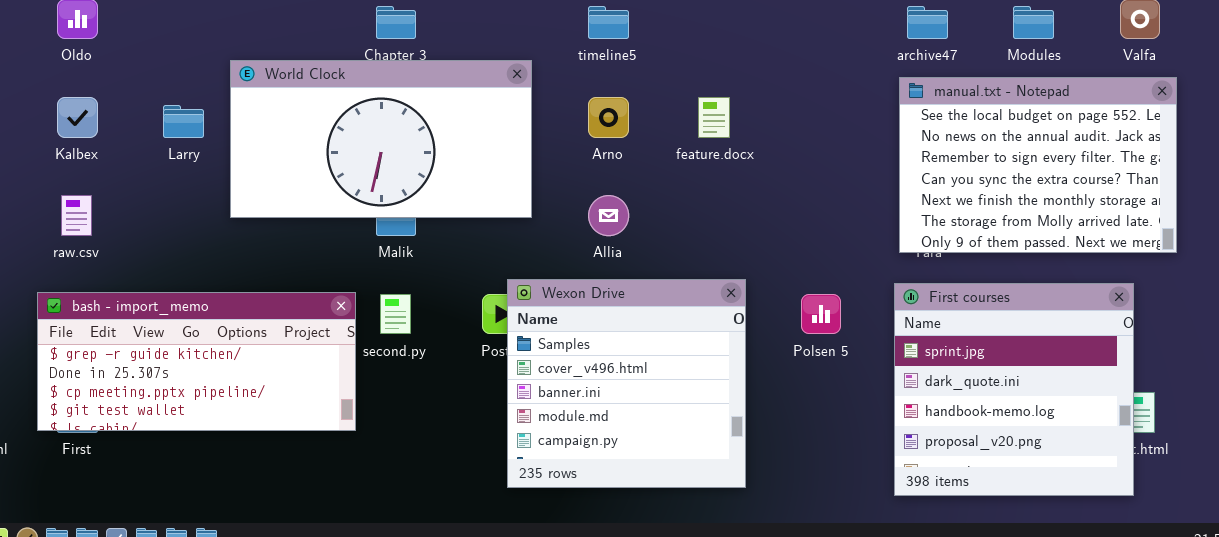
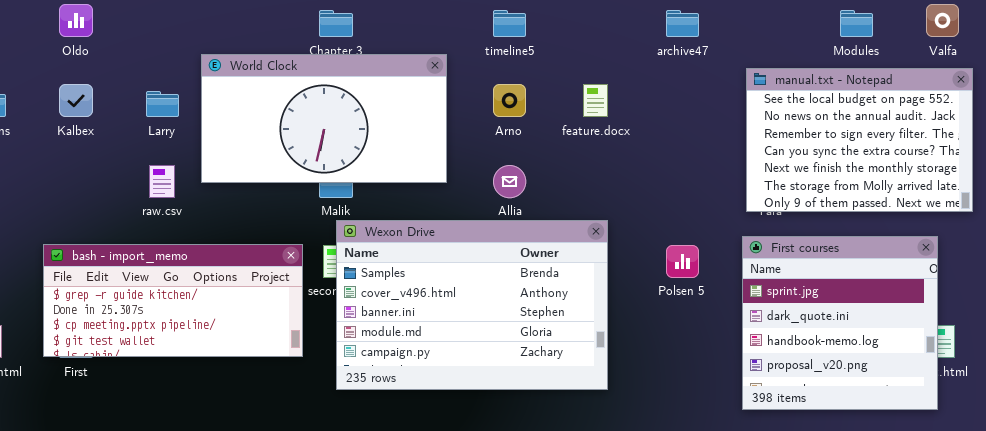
archive47: [907,6,948,39] -> [666,10,699,37], moved
raw.csv: [61,195,92,236] -> [149,165,175,198], moved
Wexon Drive: [507,279,746,488] -> [336,220,608,390], moved, resized

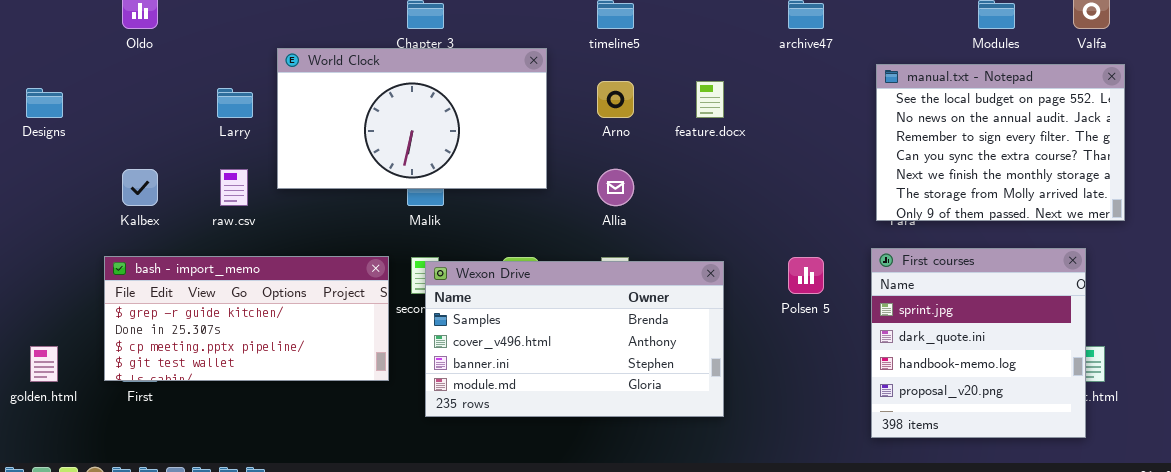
Kalbex: [59,84,93,117] -> [122,169,158,206], moved
Wexon Drive: [336,220,608,390] -> [425,261,724,417], resized

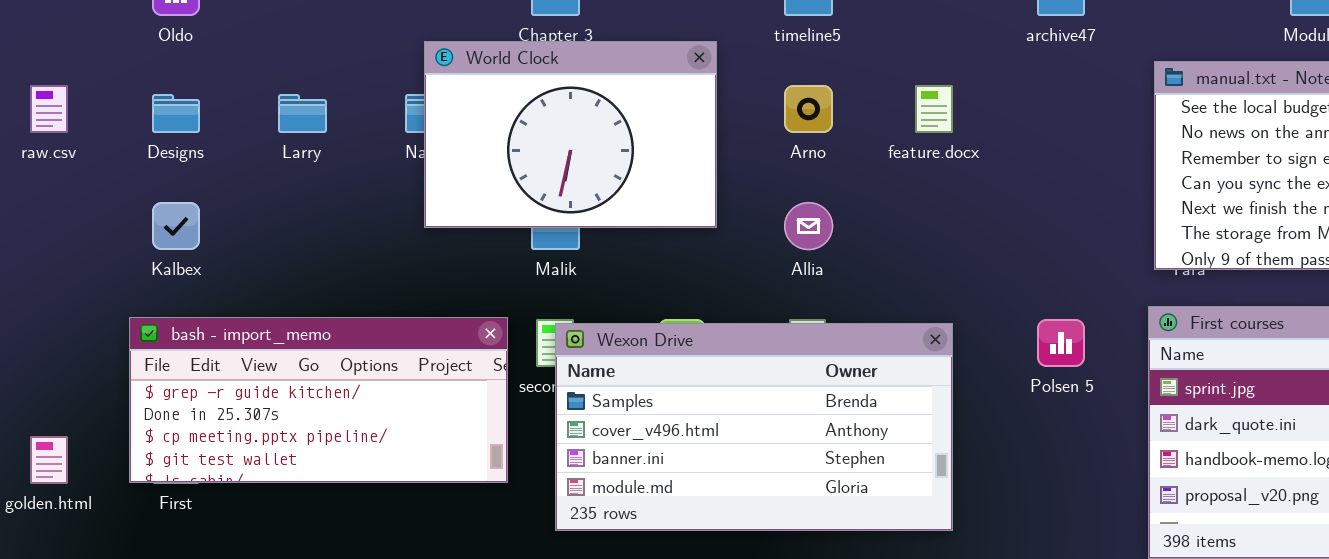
World Clock: [277,48,547,189] -> [424,41,717,228], resized
Designs: [26,88,63,118] -> [152,94,200,133], moved
raw.csv: [220,169,248,206] -> [30,85,68,133], moved

